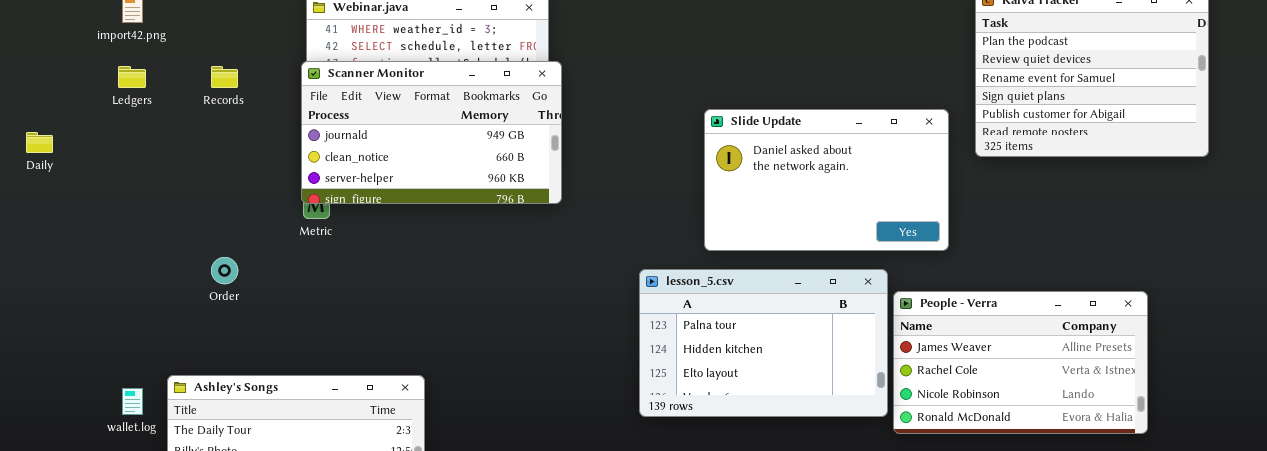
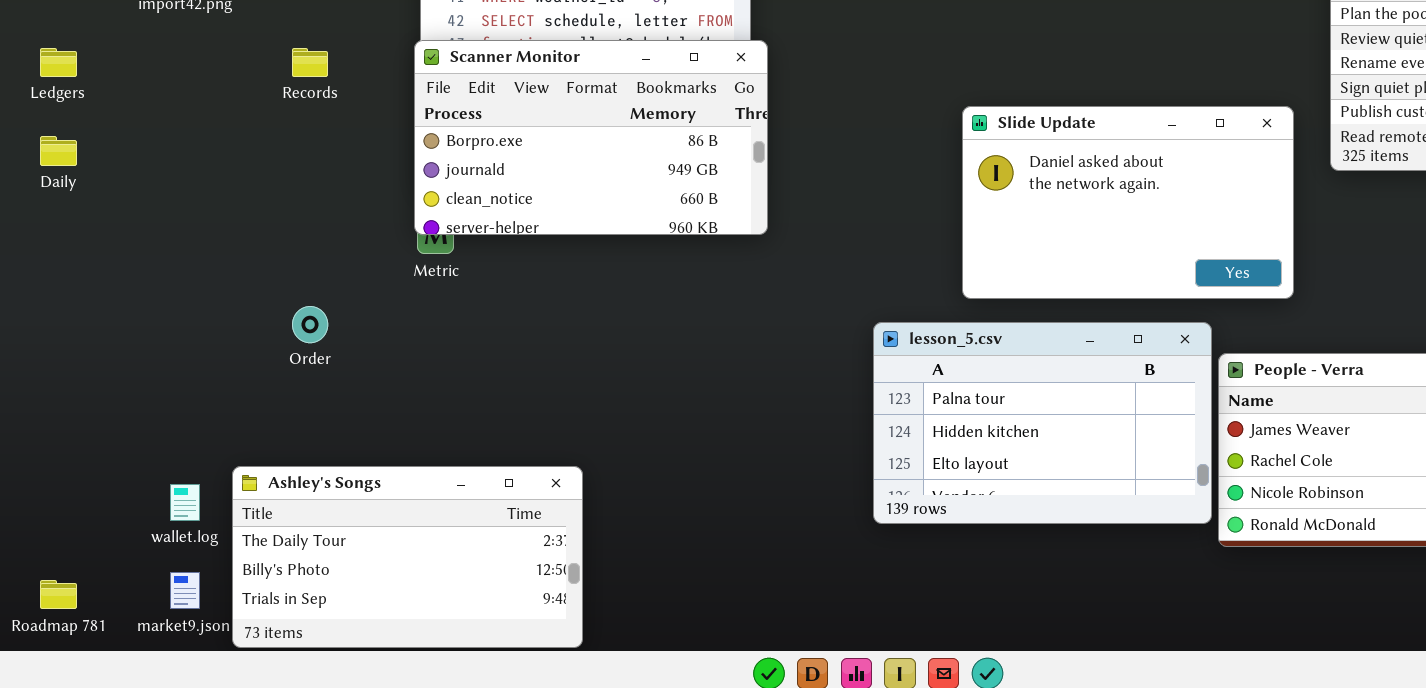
Scanner Monitor: [301,61,562,204] -> [414,40,768,235], scrolled up 1 row
Ledgers: [118,66,146,88] -> [40,48,77,77], moved

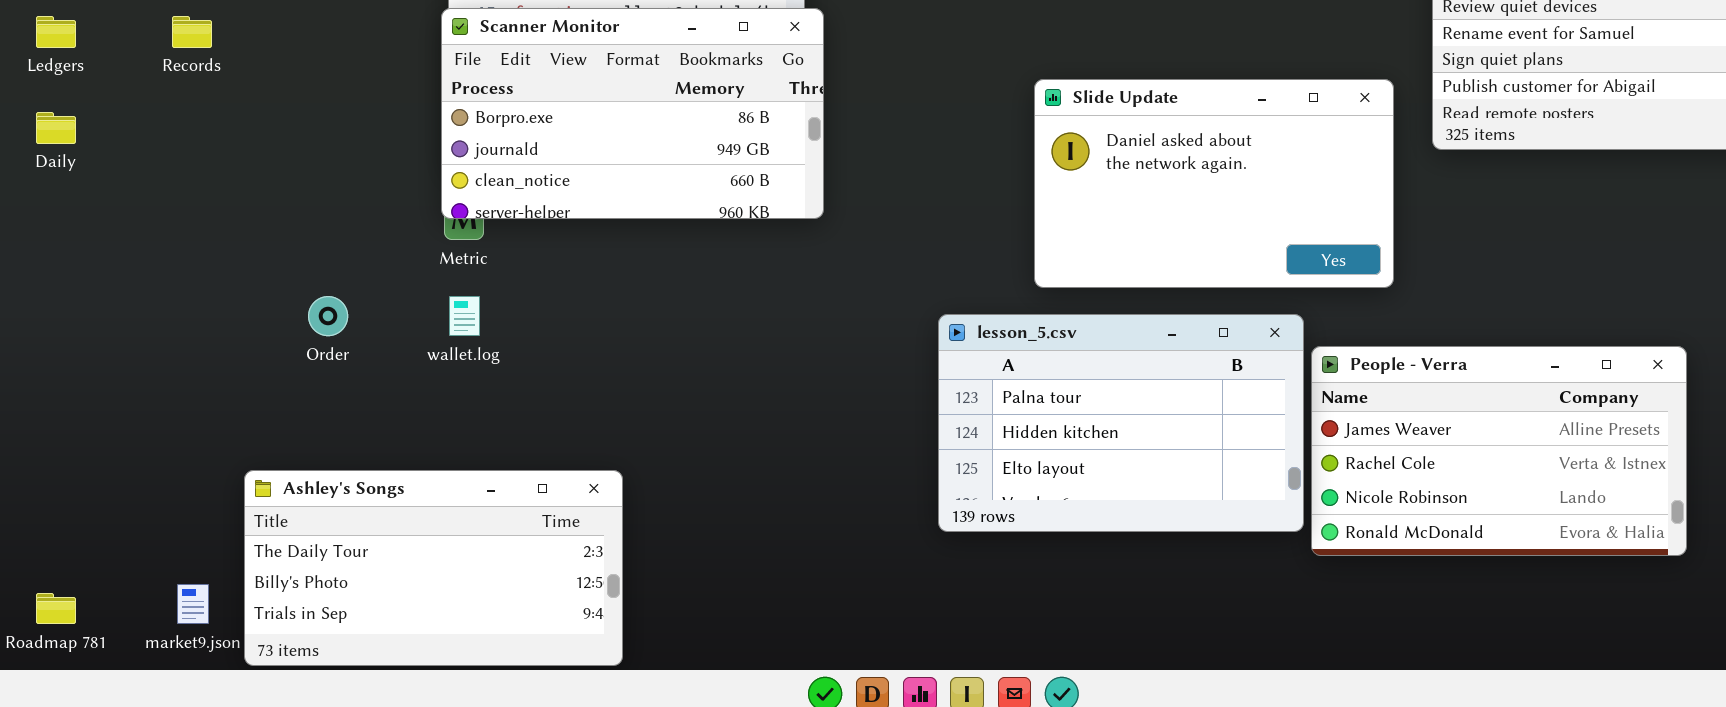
Records: [292,48,328,77] -> [172,16,212,48], moved
wallet.log: [170,484,200,521] -> [449,296,480,336], moved

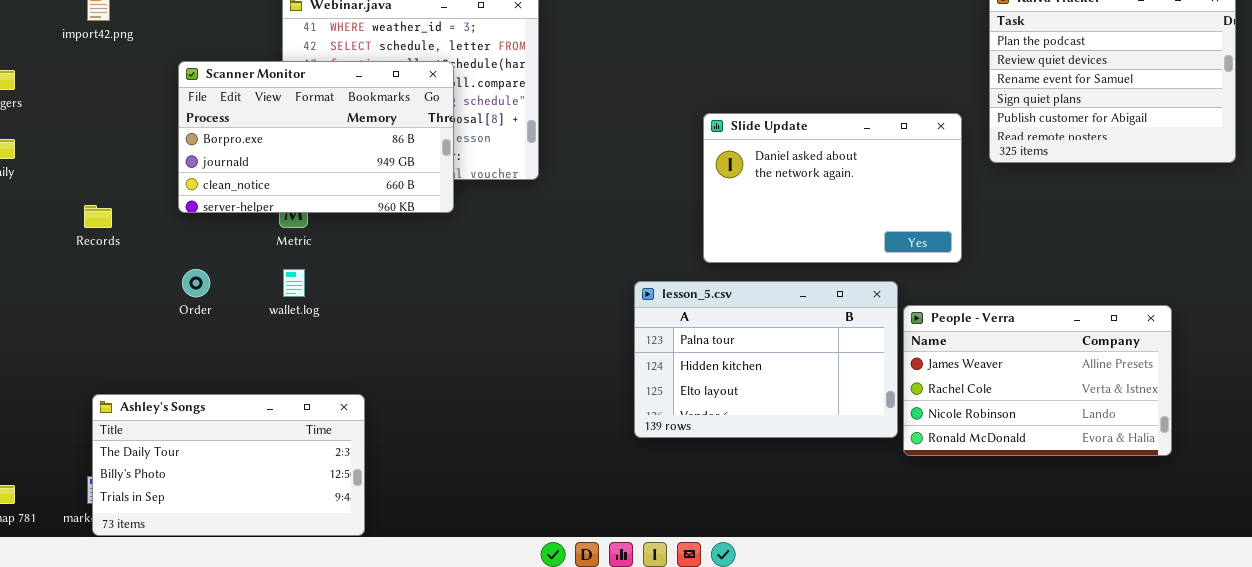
Scanner Monitor: [441,8,824,219] -> [178,61,454,213], moved
Records: [172,16,212,48] -> [84,205,112,228], moved
Ashley's Songs: [244,470,623,666] -> [92,394,365,536], moved

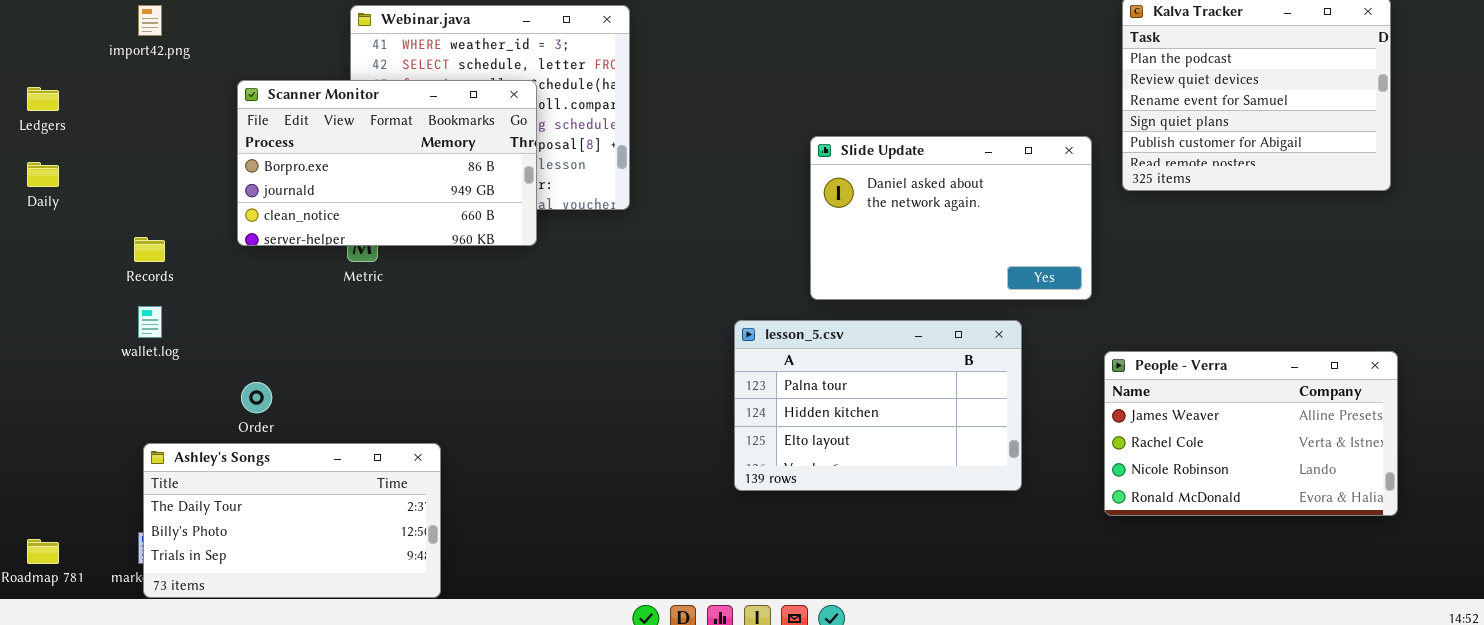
Order: [182,269,210,297] -> [241,382,272,413], moved
wallet.log: [283,269,305,297] -> [138,306,162,338], moved
People - Verra: [903,305,1172,456] -> [1104,351,1398,516], moved

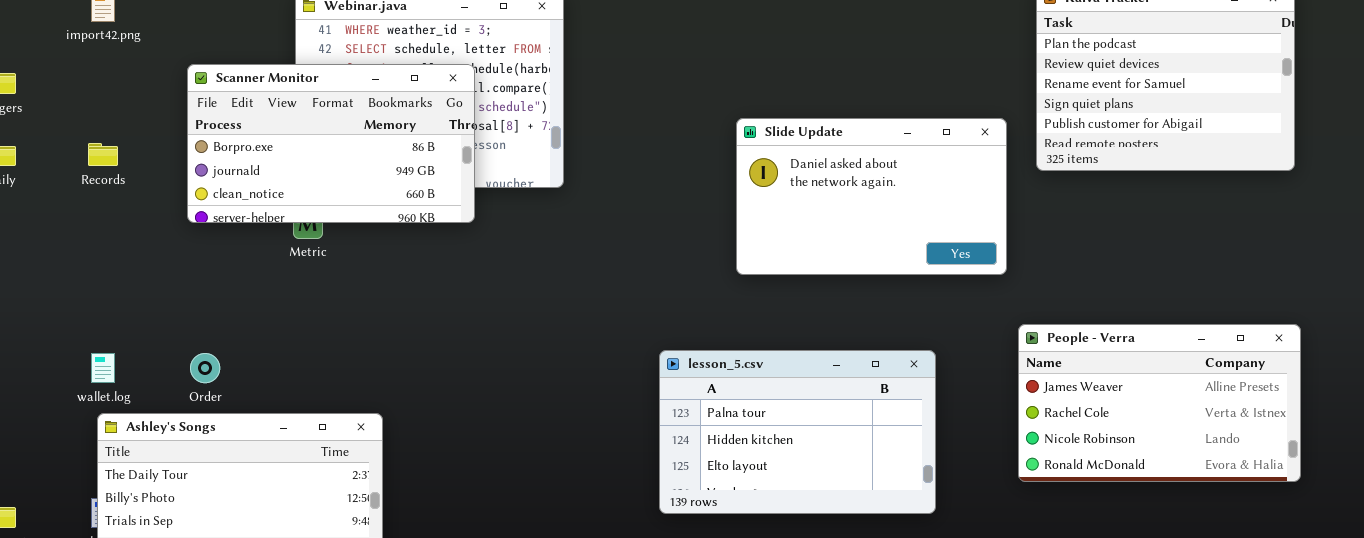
Records: [134,237,165,262] -> [88,143,118,166], moved
wallet.log: [138,306,162,338] -> [91,353,115,383], moved
lesson_5.csv: [734,320,1022,491] -> [659,350,936,514], moved

